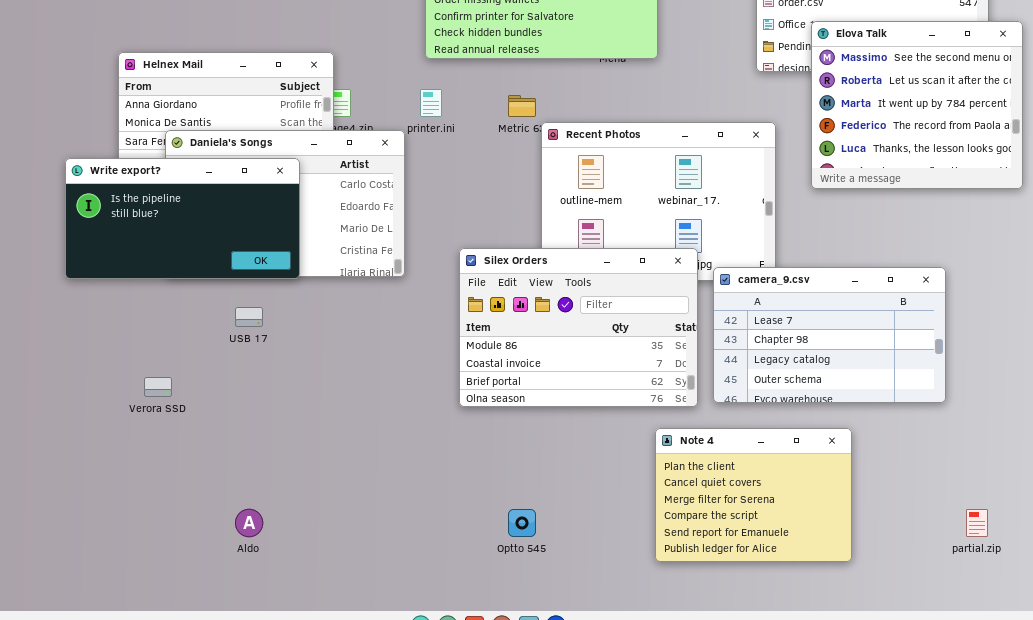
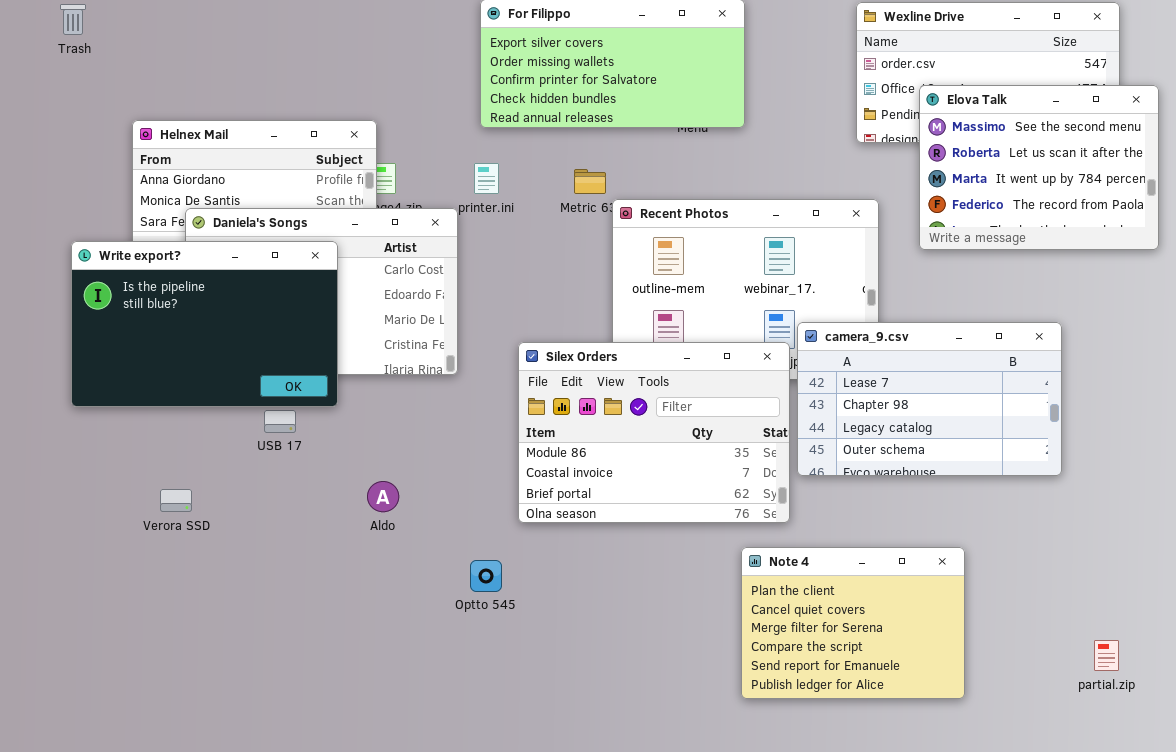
Elova Talk: [811,21,1023,189] -> [919,85,1159,250], resized
Write export?: [65,158,300,279] -> [71,241,338,407], resized
camera_9.csv: [713,267,946,403] -> [797,322,1062,476], moved
Aldo: [235,509,263,537] -> [367,481,399,512], moved
Optto 545: [508,509,536,537] -> [470,560,502,592], moved

